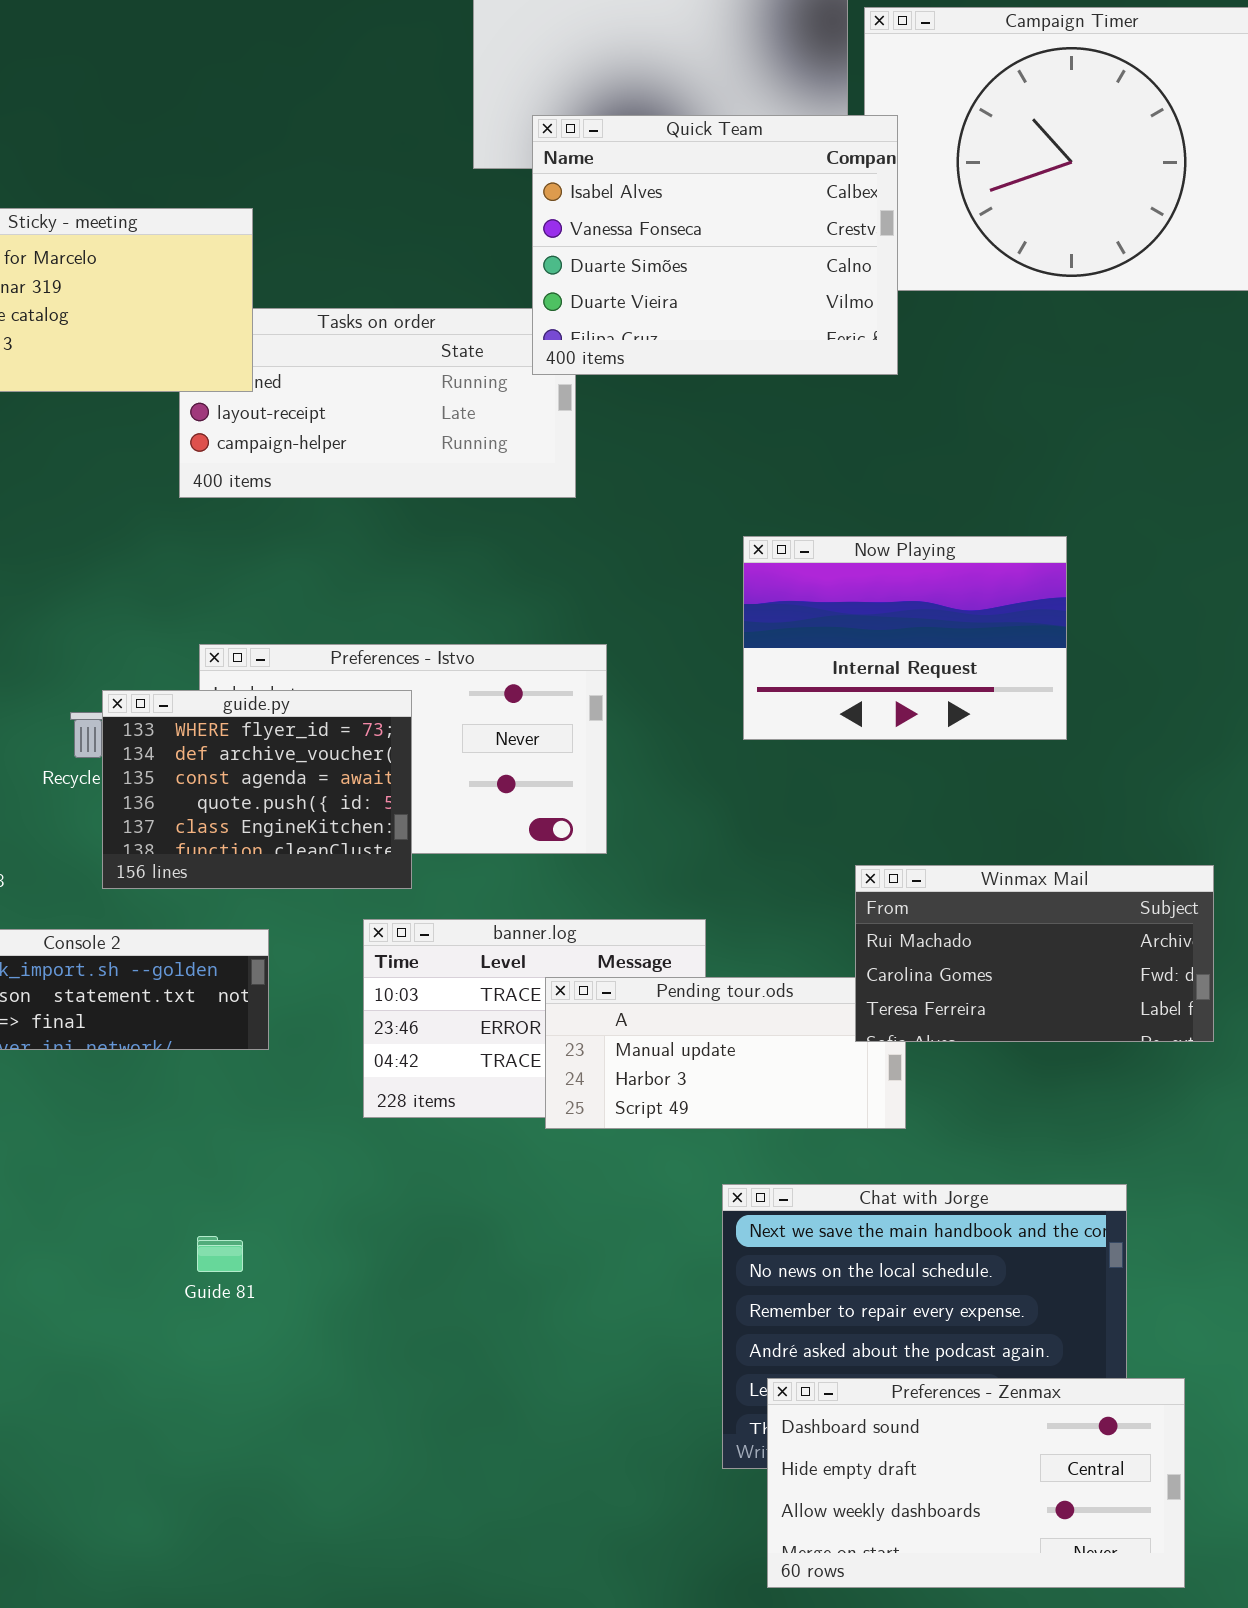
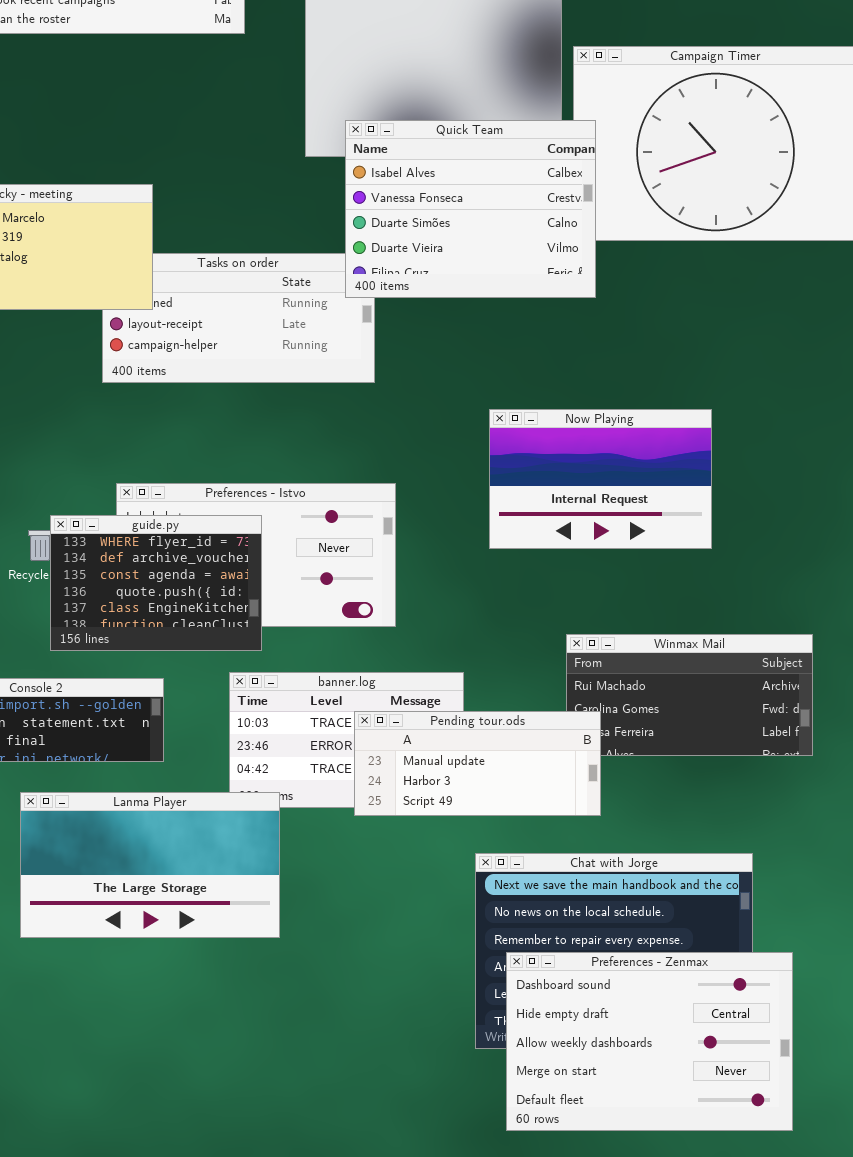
Pending tour.ods: [545,977,906,1129] -> [354,711,601,816], raised
Lanma Player: none -> [20,792,280,938], opened
Preferences - Zenmax: [767,1378,1185,1588] -> [506,952,793,1131], resized

